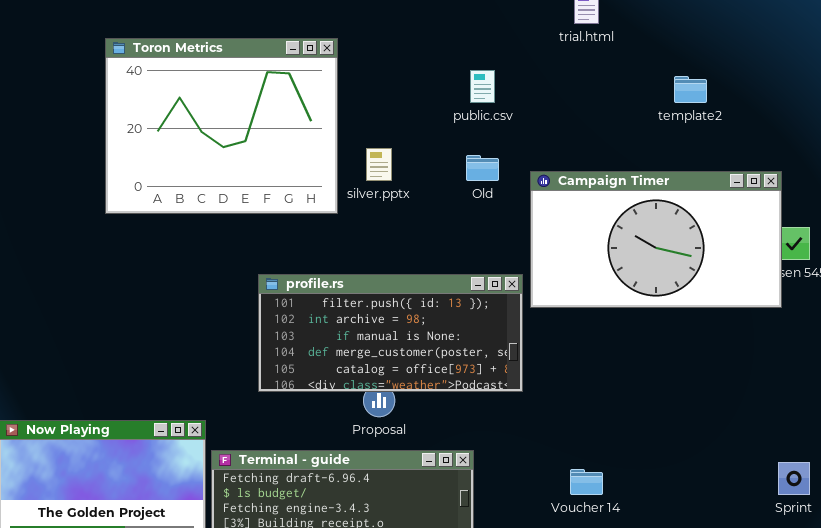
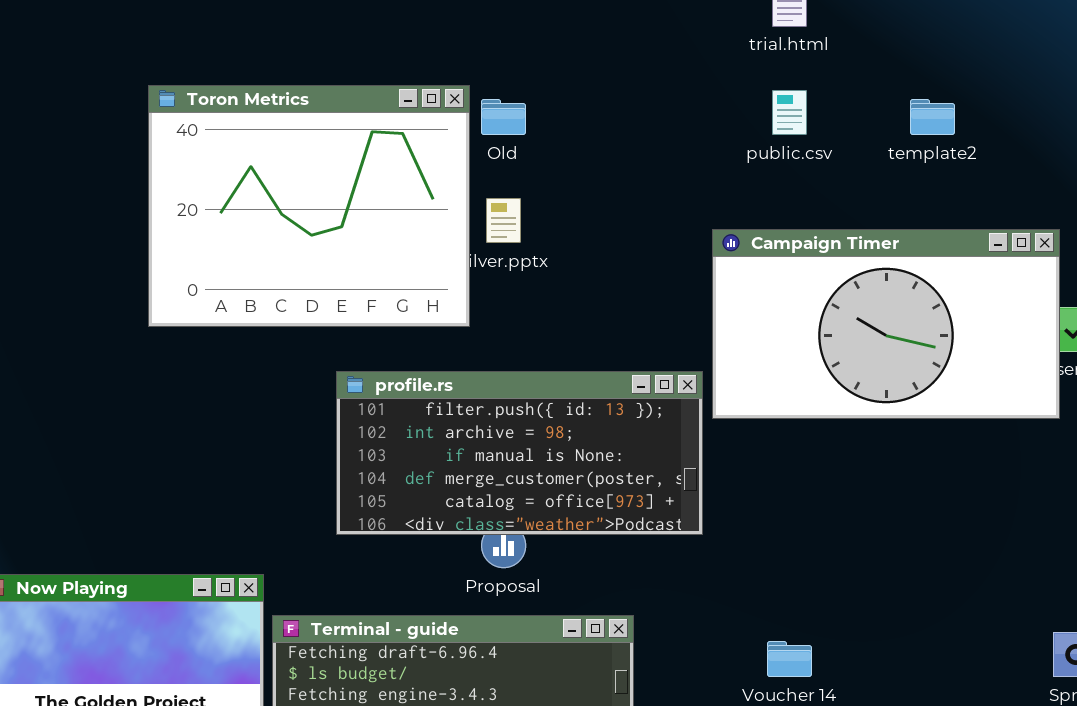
Toron Metrics: [105,38,338,214] -> [148,85,470,327], moved
public.csv: [470,70,495,103] -> [772,90,807,135], moved
Old: [466,155,499,181] -> [481,99,526,135], moved

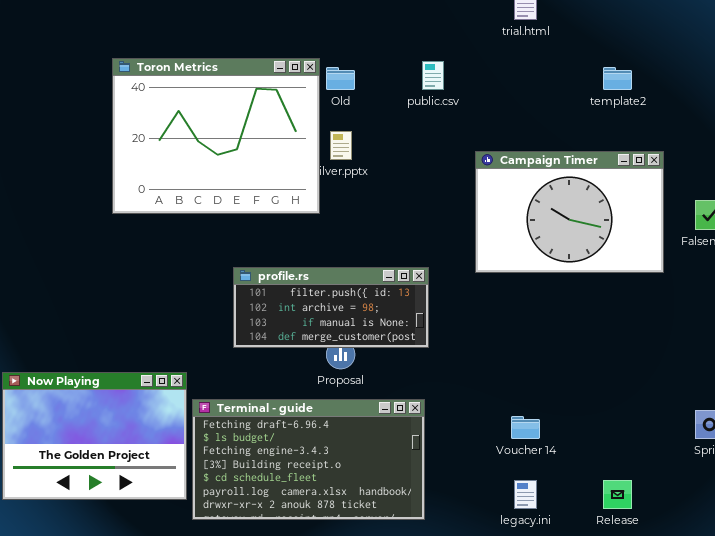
public.csv: [772,90,807,135] -> [422,61,444,90], moved
Campaign Timer: [712,229,1060,419] -> [475,151,664,273], resized
profile.rs: [336,371,703,535] -> [233,267,429,348], resized

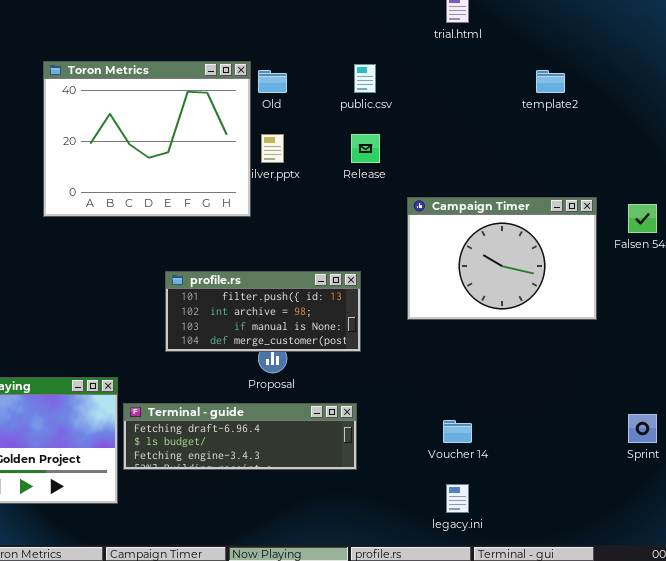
Campaign Timer: [475,151,664,273] -> [407,197,597,320], moved
Terminal - guide: [192,399,425,520] -> [123,403,357,470], resized
Release: [603,480,632,509] -> [351,134,380,163], moved

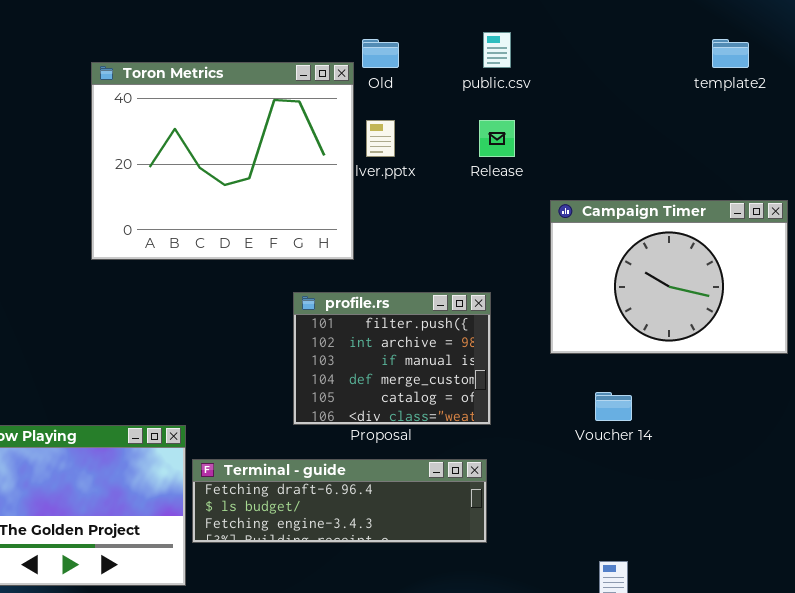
Toron Metrics: [43,61,251,217] -> [91,62,354,260], moved
profile.rs: [165,271,361,352] -> [293,292,491,425], resized
Voucher 14: [443,420,472,443] -> [595,392,632,421], moved

